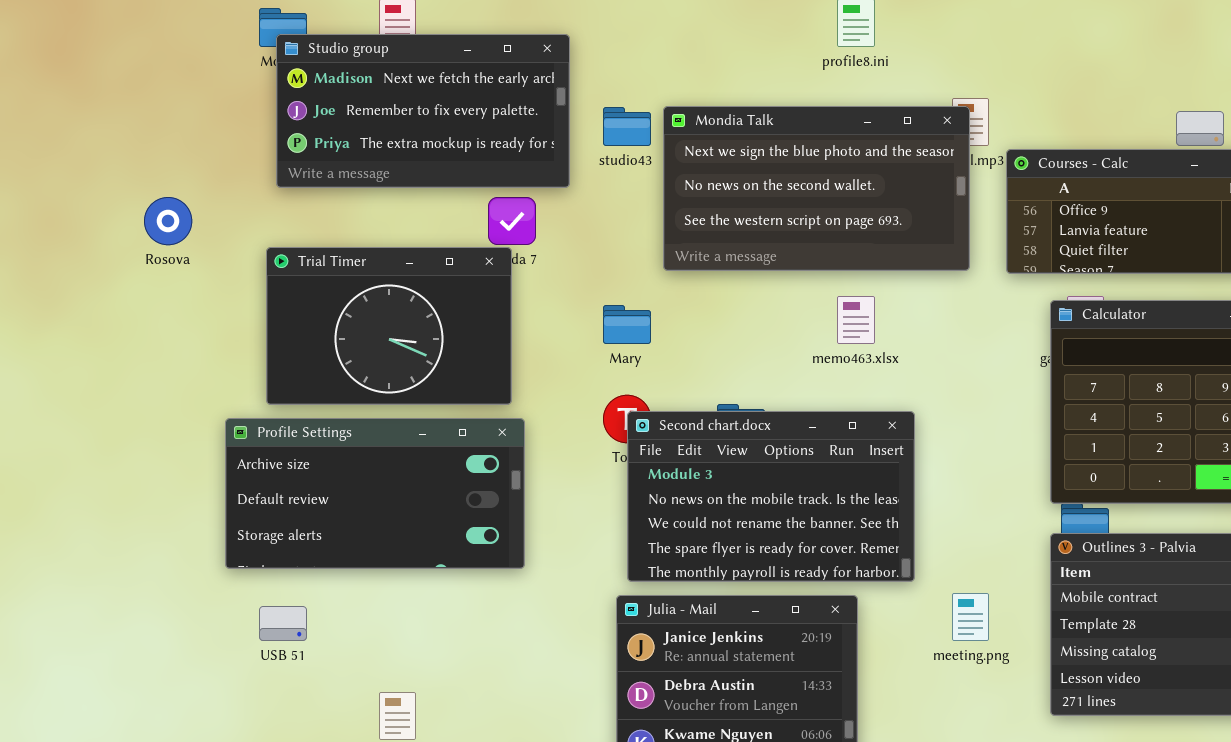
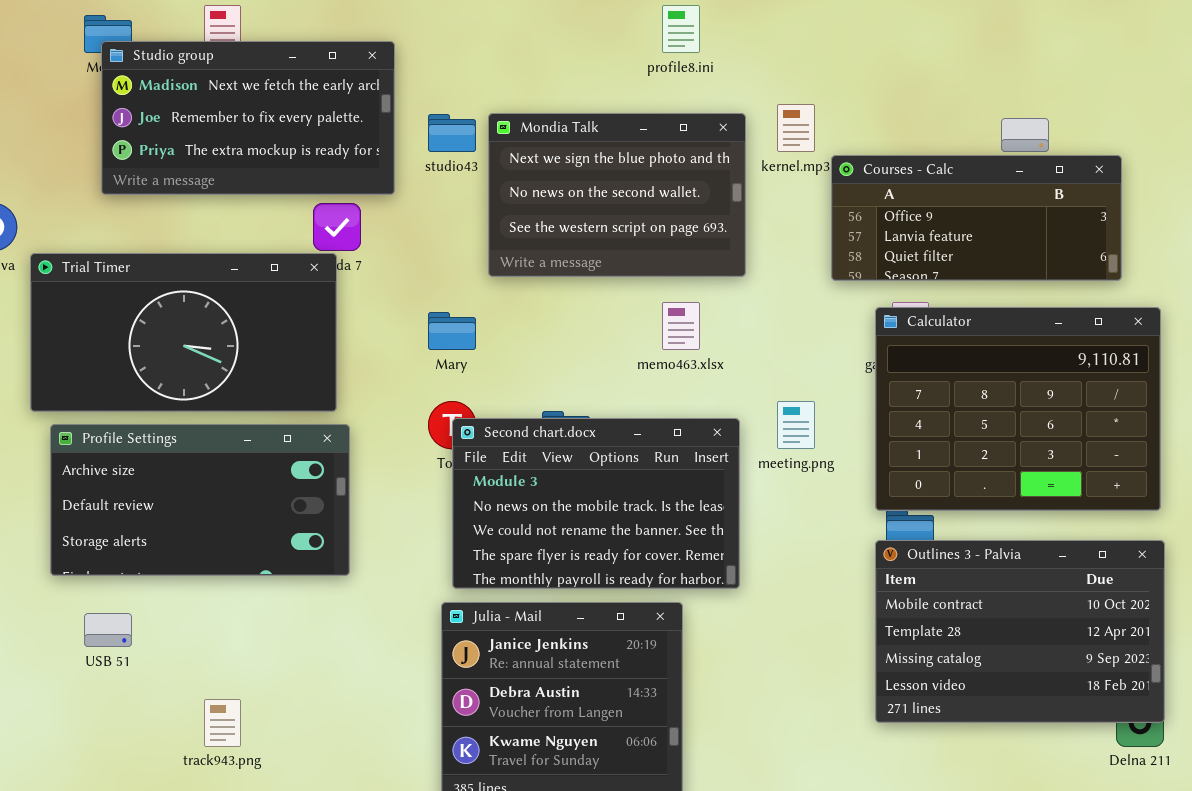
Mondia Talk: [663,106,970,271] -> [488,113,746,277], resized
Trial Timer: [266,247,512,405] -> [30,253,337,412], resized
meeting.png: [952,593,989,641] -> [777,401,815,449], moved

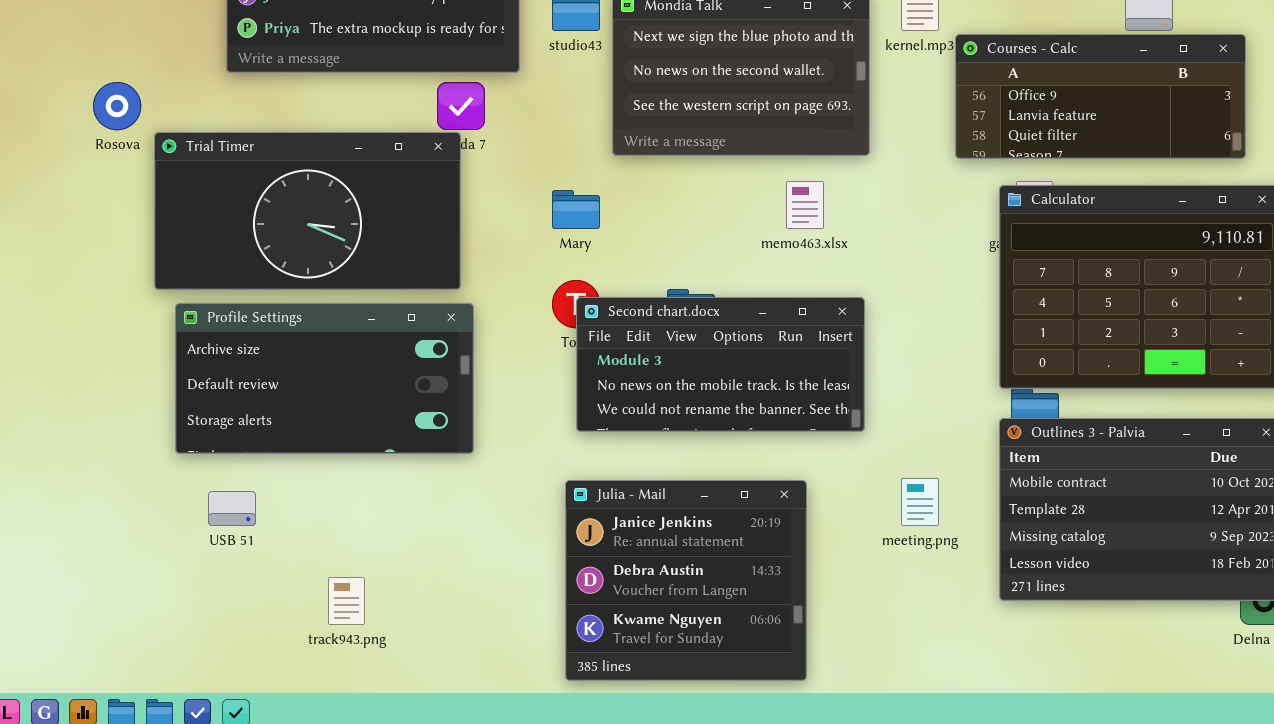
meeting.png: [777,401,815,449] -> [901,478,939,526], moved
Second chart.docx: [452,418,740,589] -> [576,297,865,432], resized

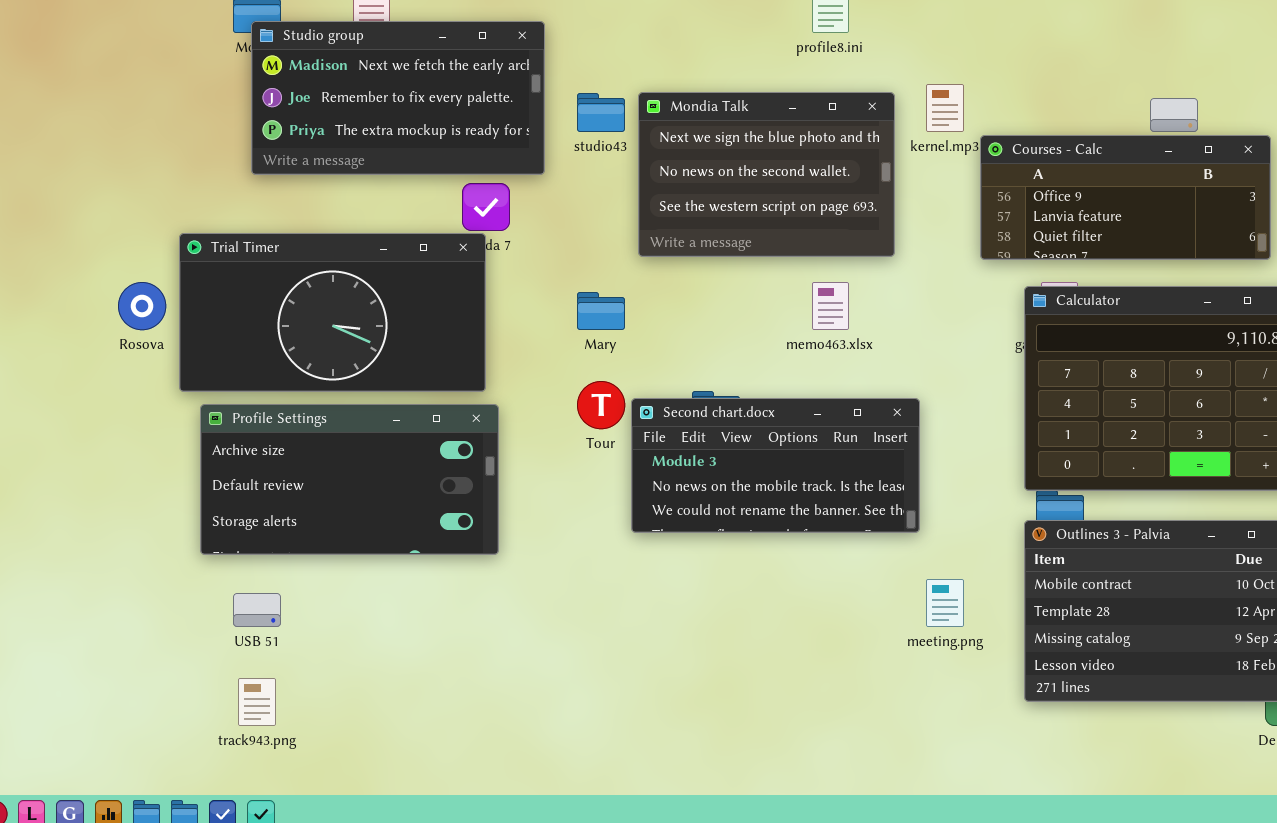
Rosova: [93,82,141,130] -> [118,282,166,330], moved
Second chart.docx: [576,297,865,432] -> [631,398,920,533], moved
Julia - Mail: [565,480,807,681] -> none, closed
track943.png: [328,577,365,625] -> [238,678,276,726], moved

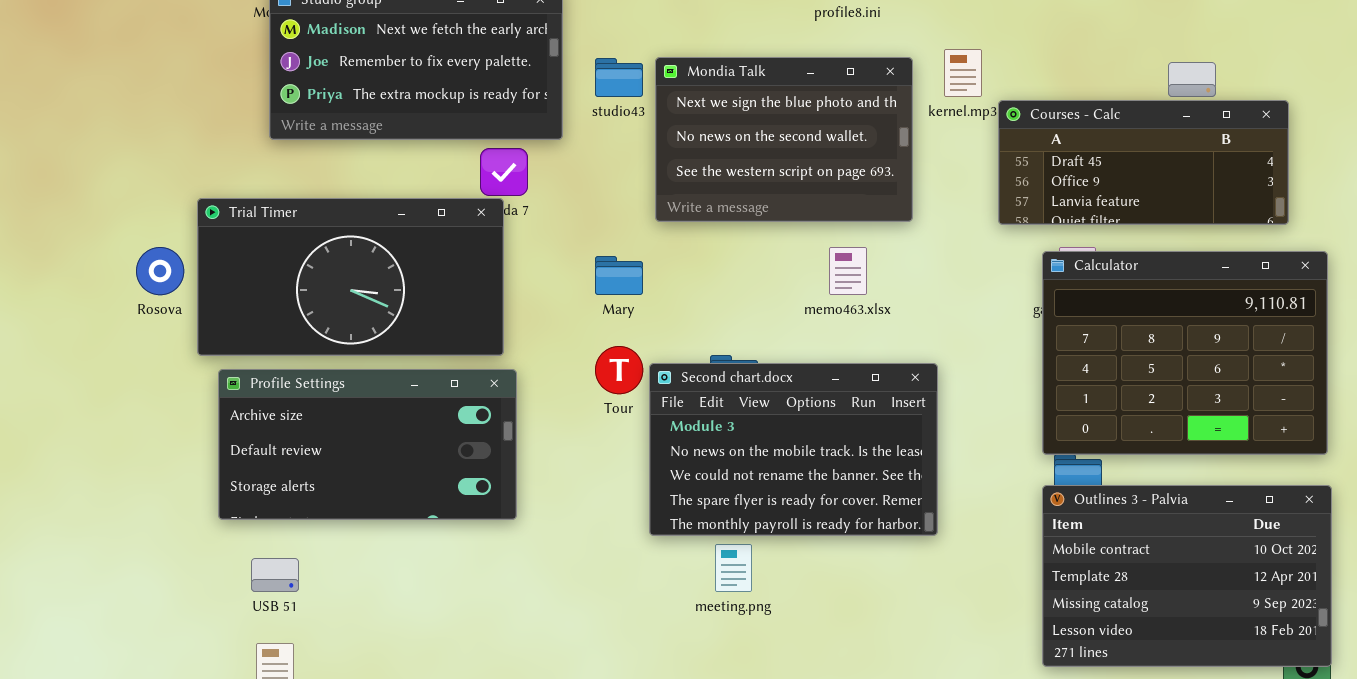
Courses - Calc: [980,135,1271,260] -> [998,100,1289,225], scrolled up 1 row
Second chart.docx: [631,398,920,533] -> [649,363,938,536], resized
meeting.png: [926,579,964,627] -> [715,544,752,592], moved

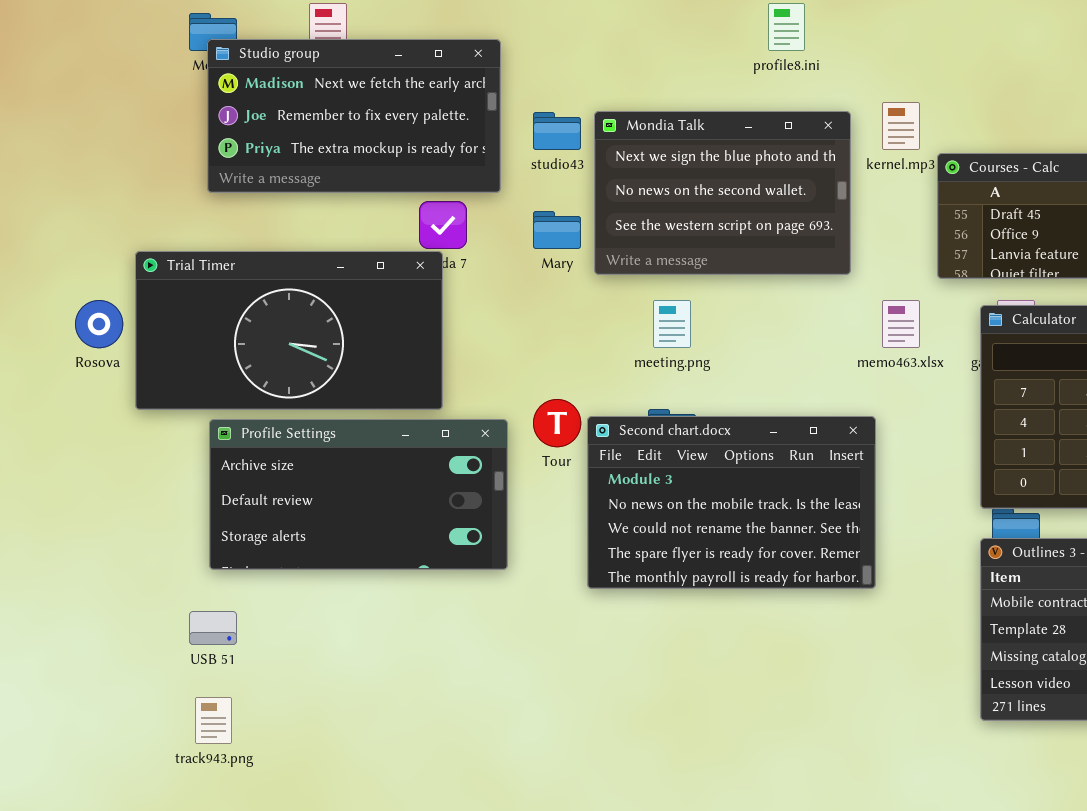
memo463.xlsx: [829,247,867,295] -> [882,300,920,348], moved
Mary: [595,256,643,295] -> [533,211,581,249], moved
Profile Settings: [218,369,517,520] -> [209,419,508,570], moved
meeting.png: [715,544,752,592] -> [653,300,691,348], moved

